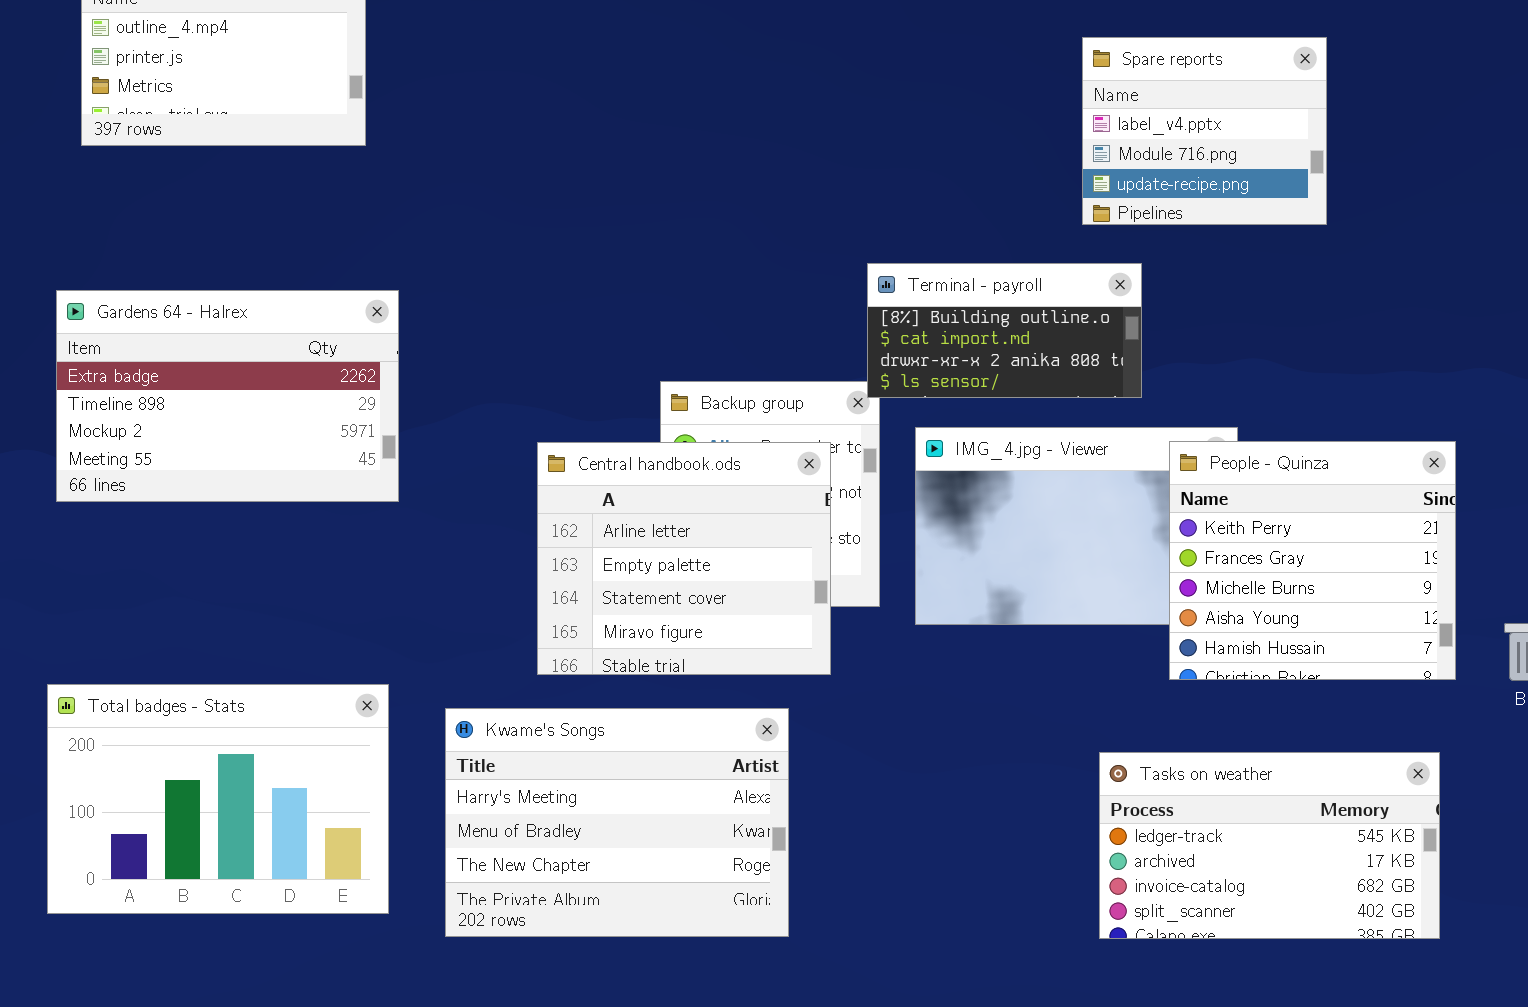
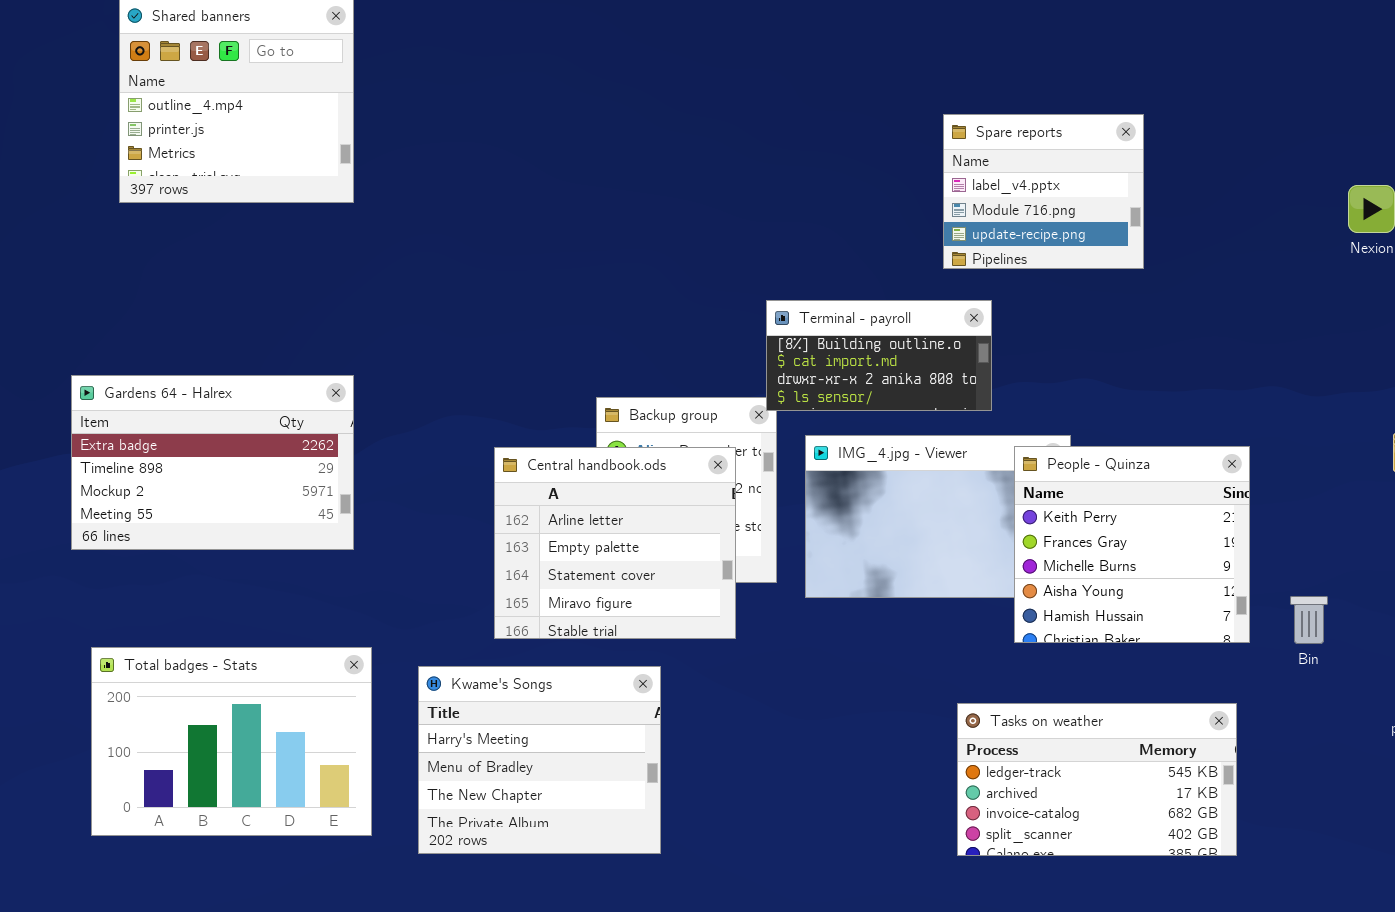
Gardens 64 - Halrex: [56,290,399,502] -> [71,375,354,550], moved
Kwame's Songs: [445,708,789,937] -> [418,666,661,854], resized

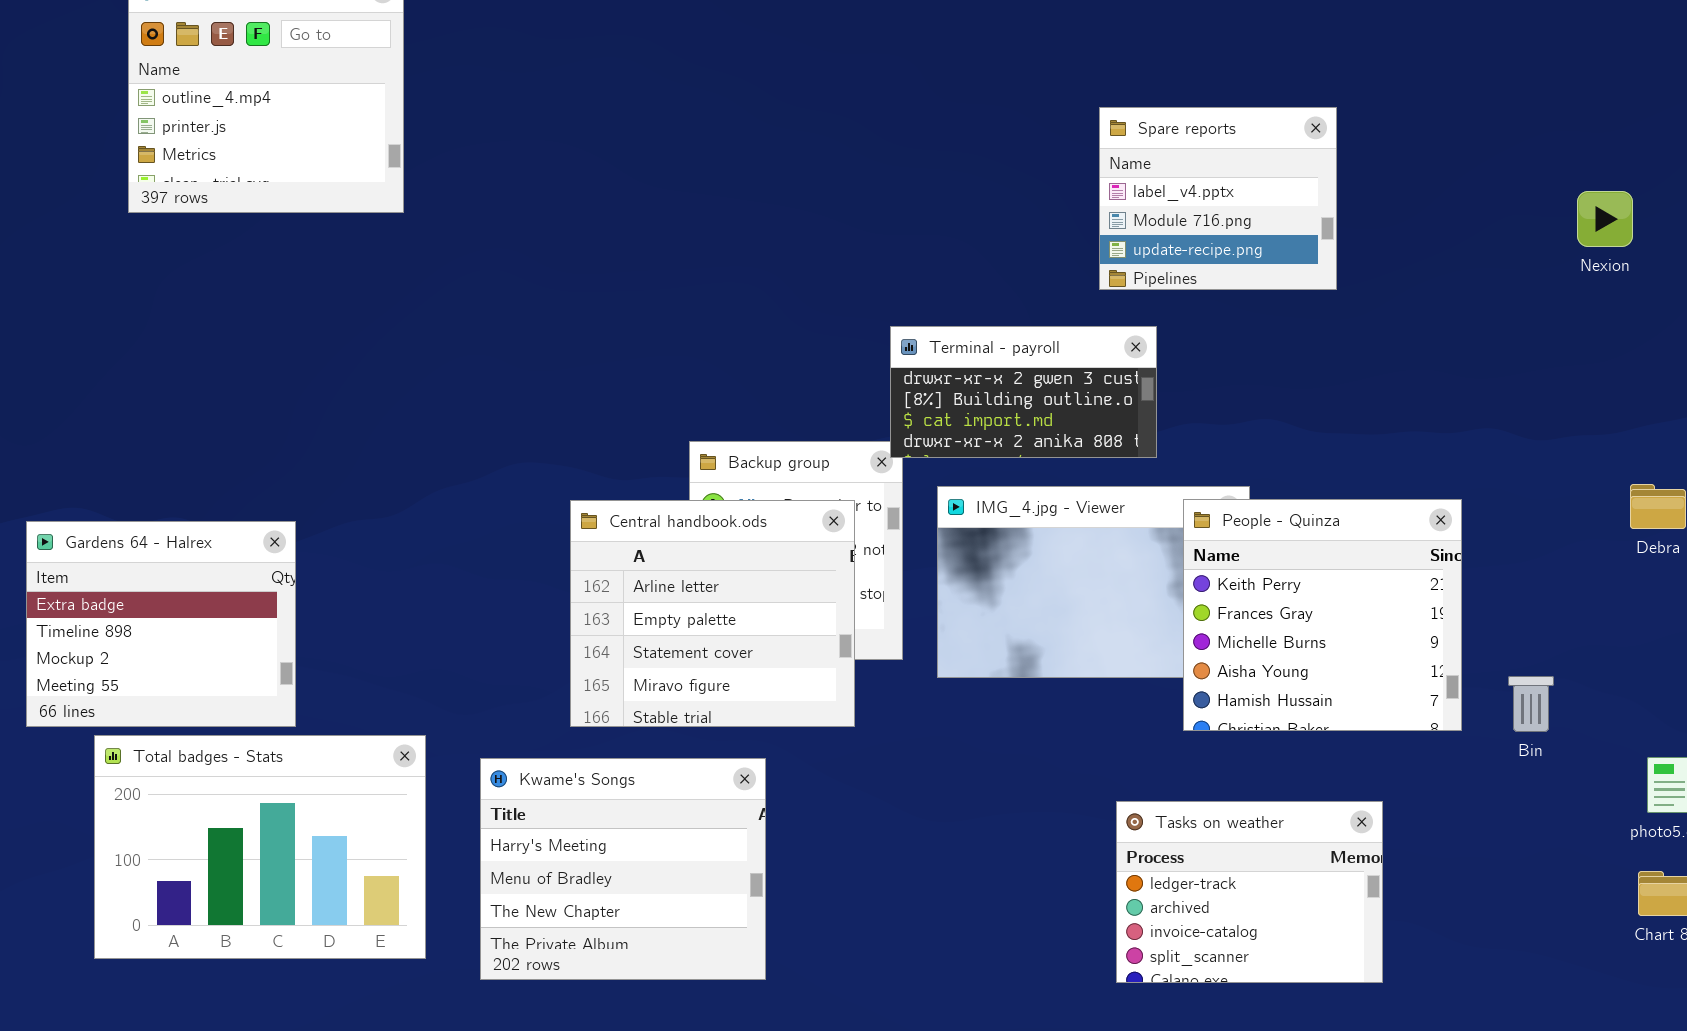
Terminal - payroll: [766,300,992,411] -> [890,326,1157,458], scrolled up 1 row
Gardens 64 - Halrex: [71,375,354,550] -> [26,521,296,727], moved, resized
Tasks on weather: [957,703,1237,856] -> [1116,801,1383,983], resized

